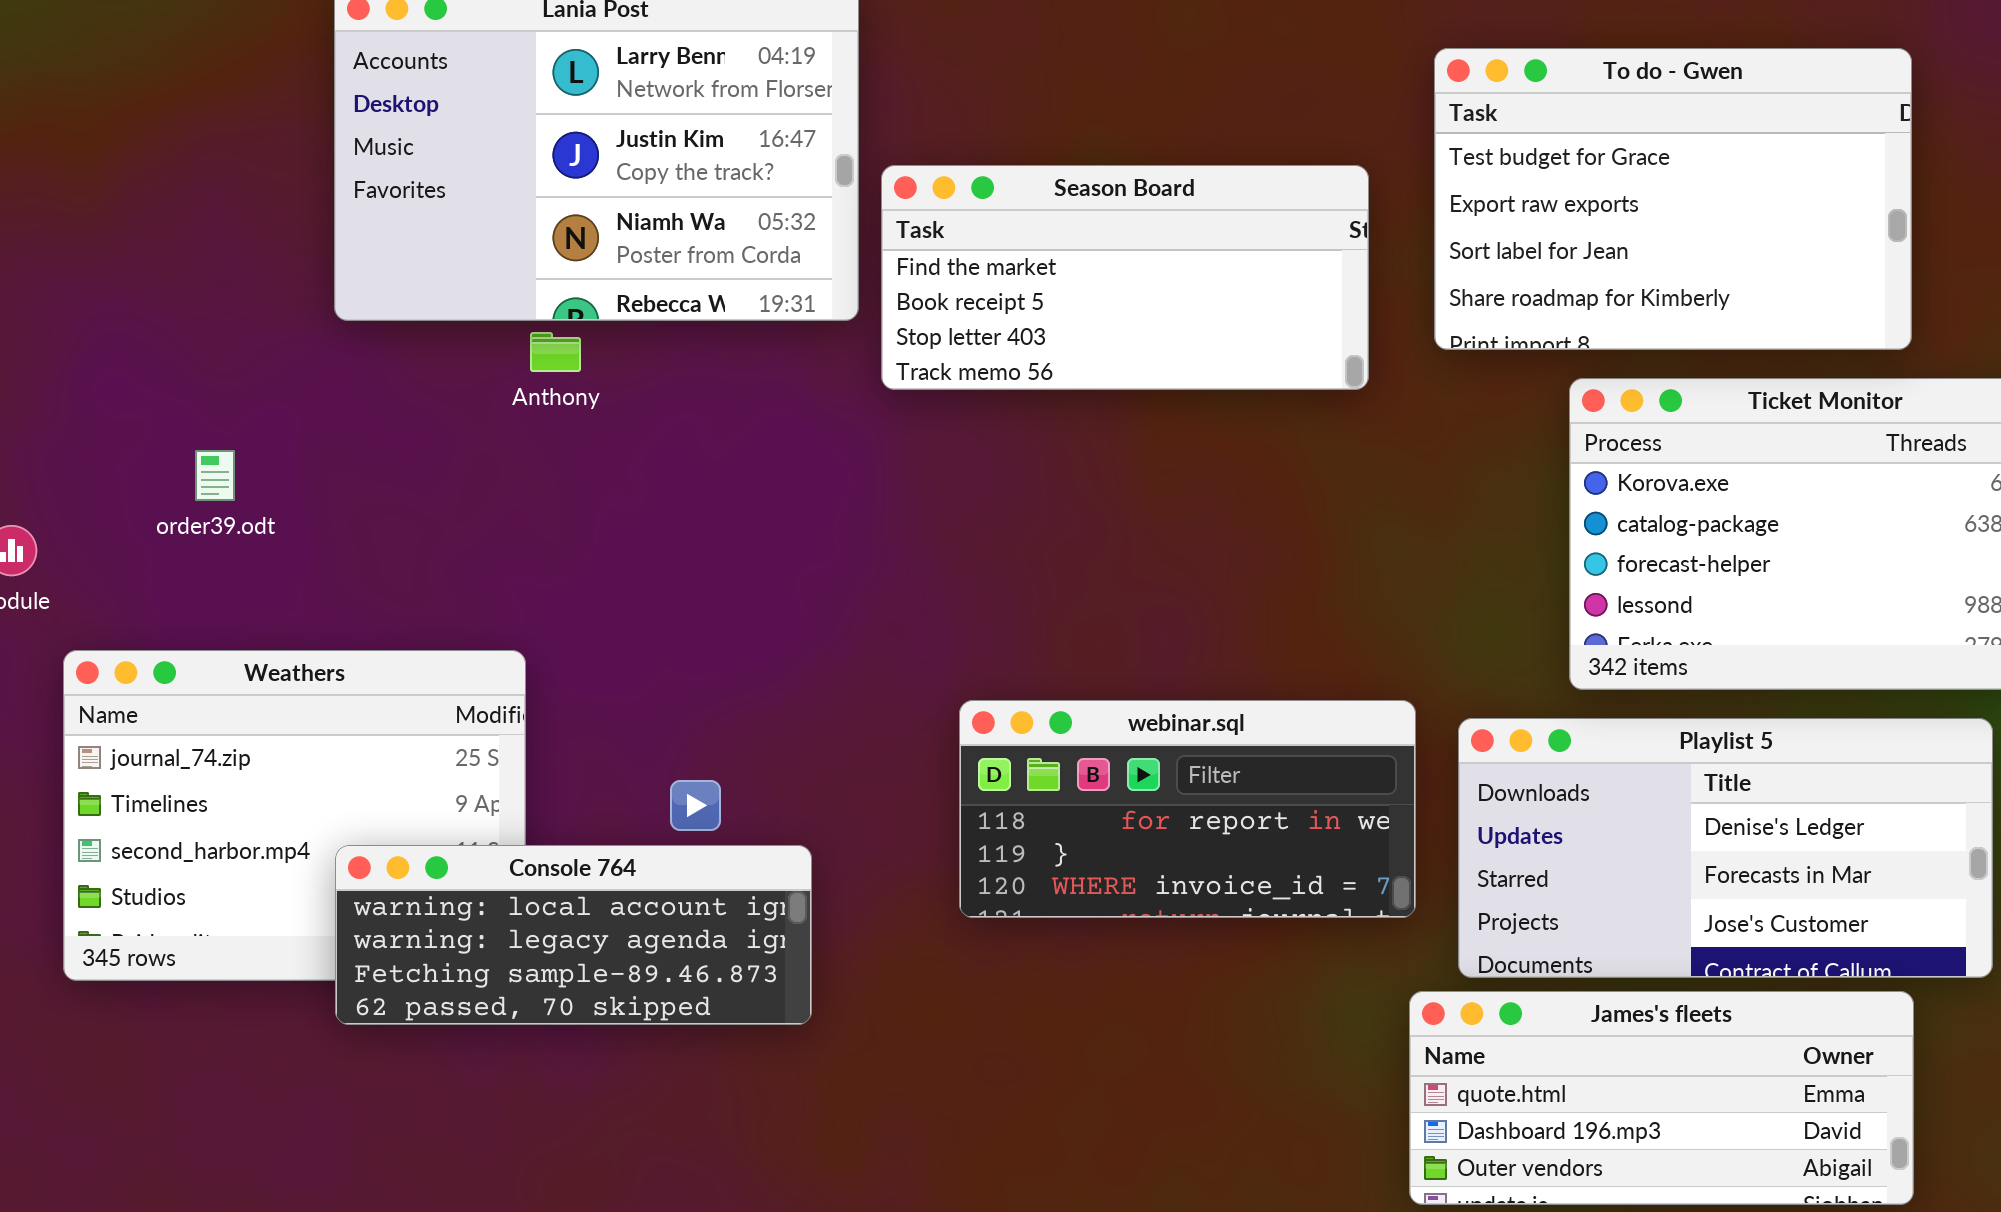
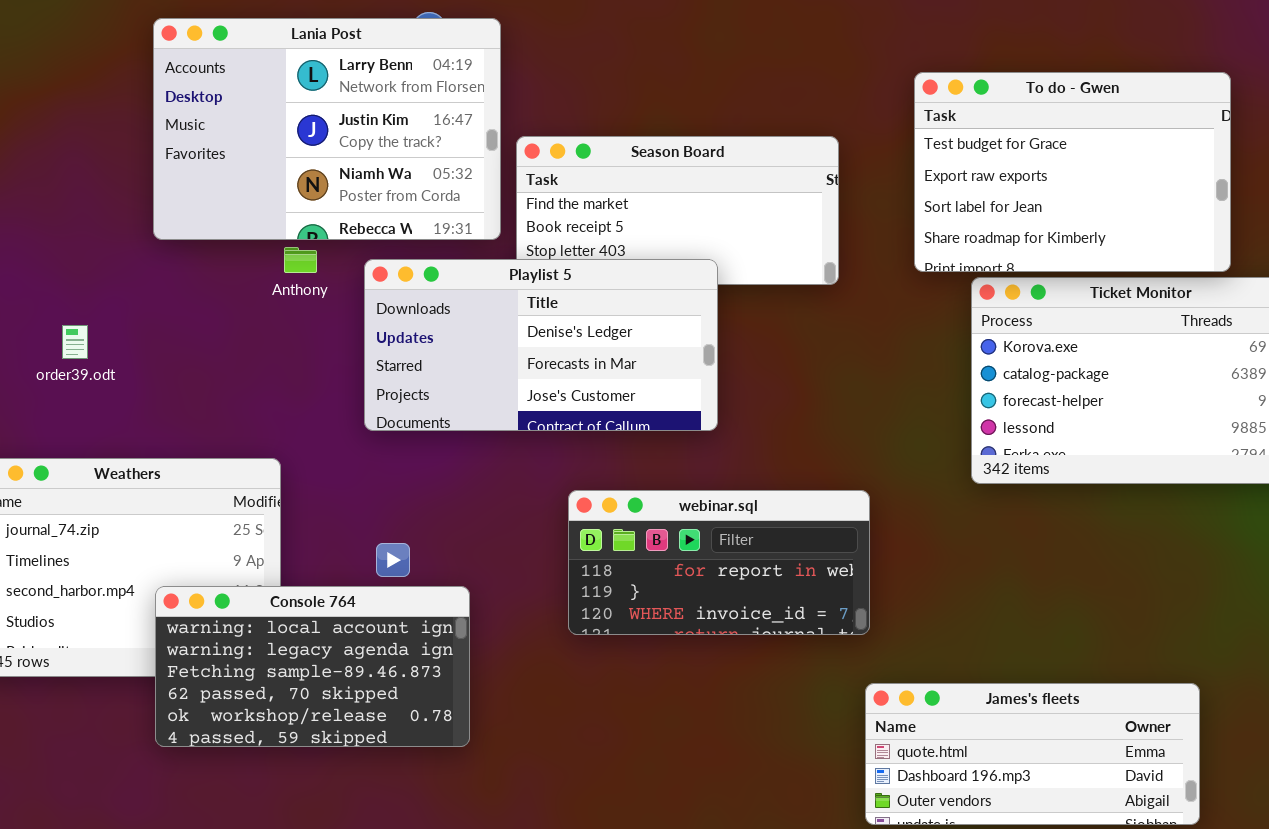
To do - Gwen: [1434,48,1912,350] -> [914,72,1231,272], moved
Playlist 5: [1458,718,1993,978] -> [364,259,718,431], moved
Console 764: [335,845,812,1025] -> [155,586,470,747], resized

